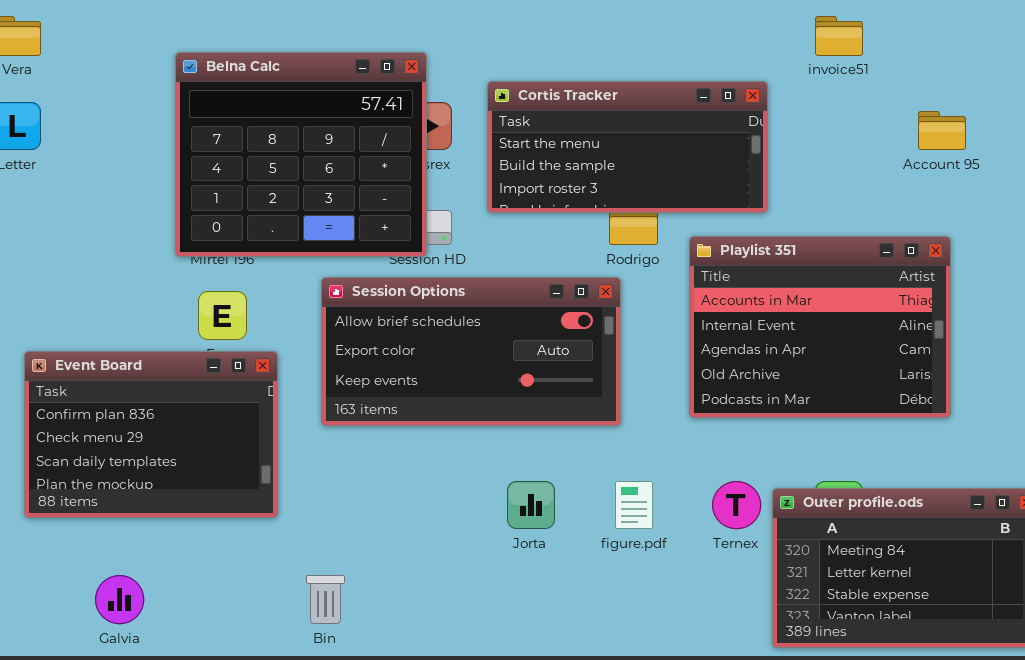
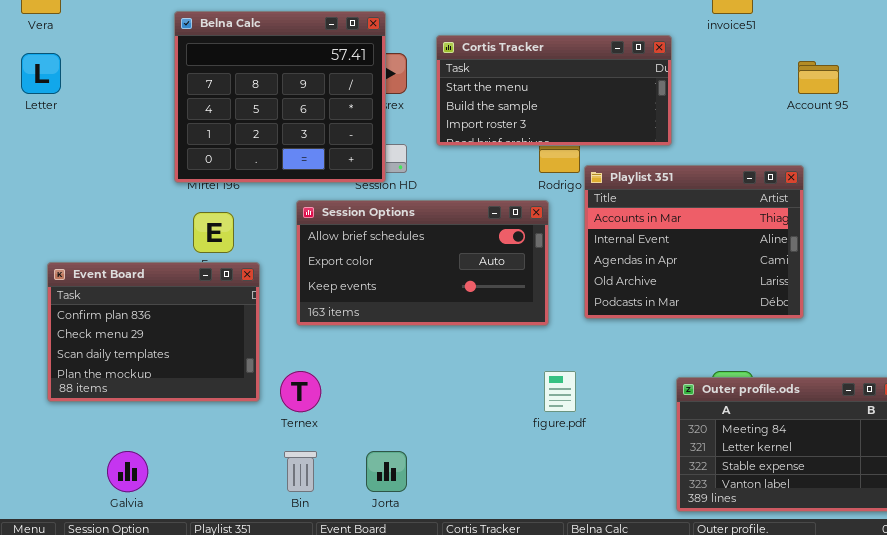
Playlist 351: [689,236,951,418] -> [584,165,804,319], moved
Jorta: [507,481,555,529] -> [366,451,407,492], moved
Ternex: [712,481,761,529] -> [280,371,321,412], moved

